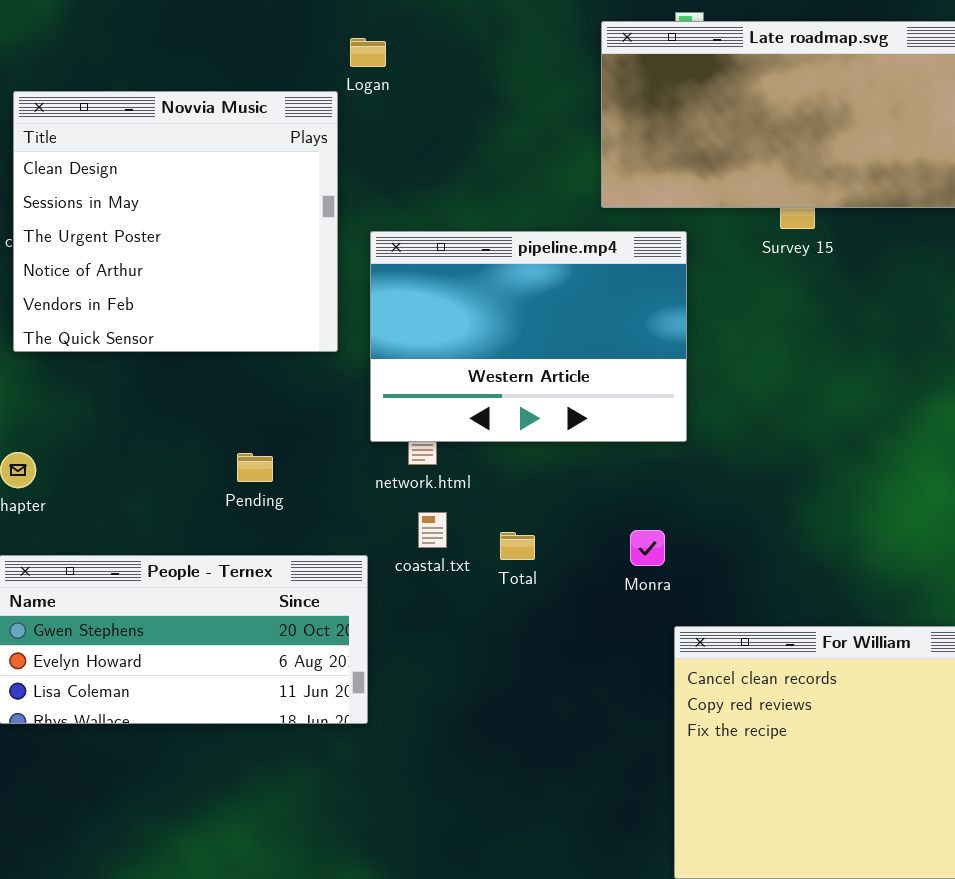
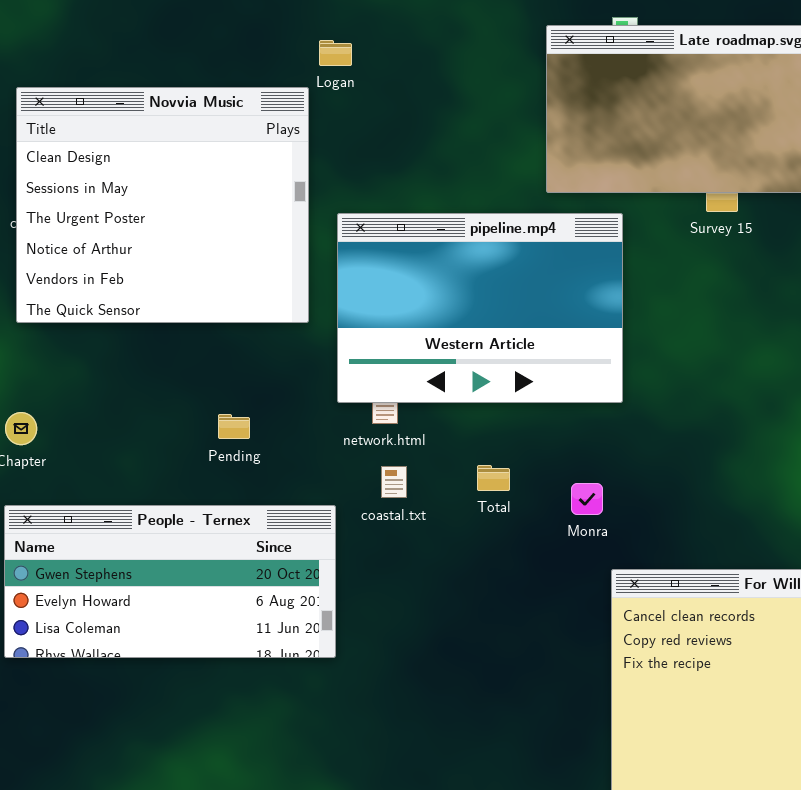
Total: [500,532,535,560] -> [477,465,510,491], moved

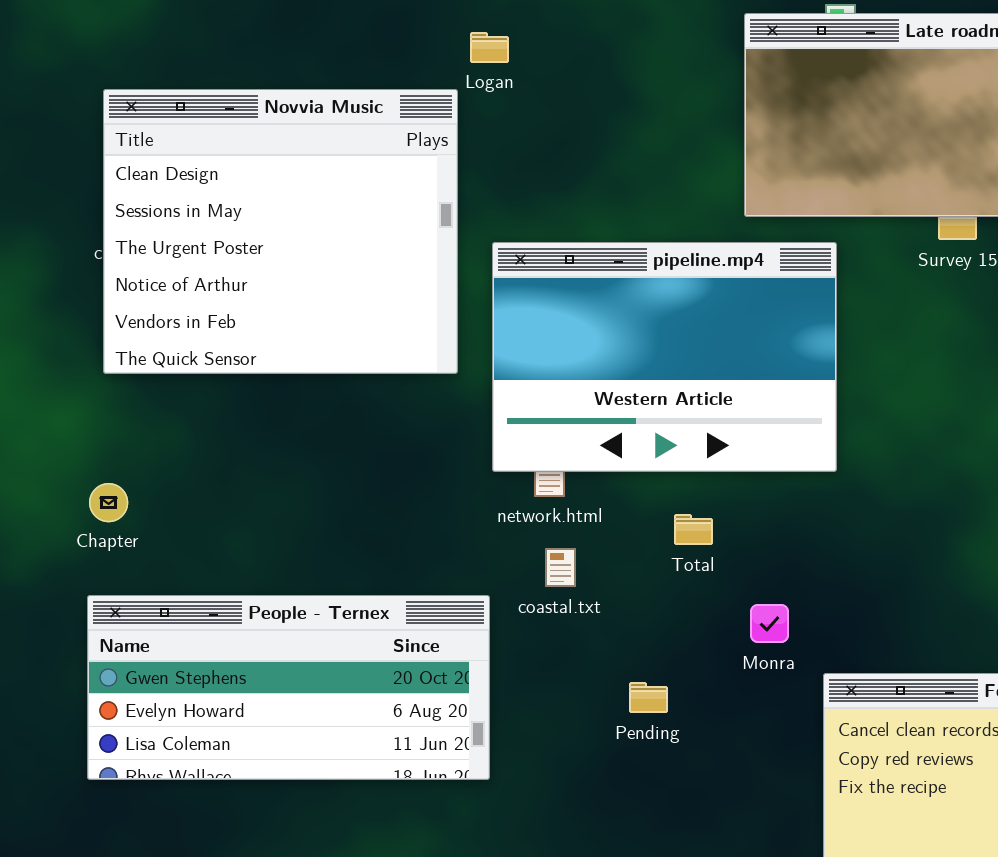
Pending: [218,414,250,439] -> [629,682,668,713], moved
Total: [477,465,510,491] -> [674,514,713,545], moved
Monra: [571,483,603,515] -> [750,604,789,643], moved

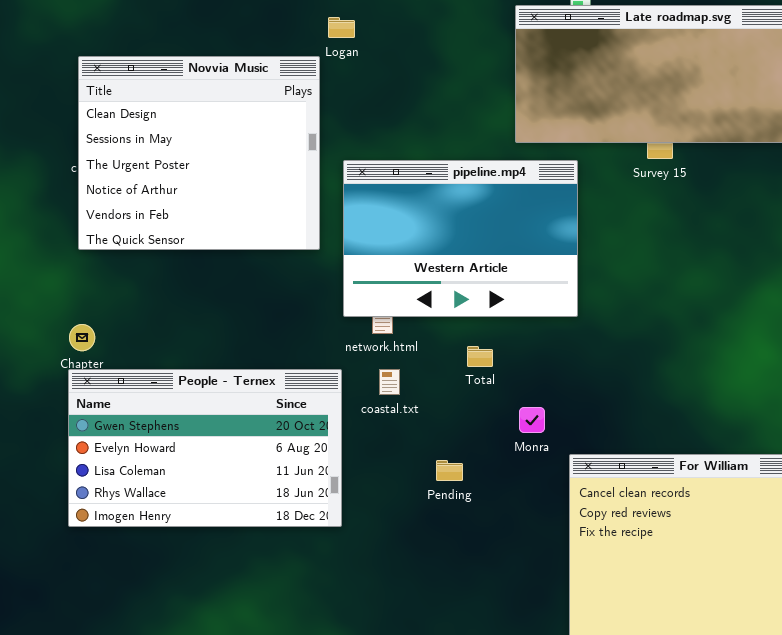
People - Ternex: [87,595,490,780] -> [68,369,342,527], resized

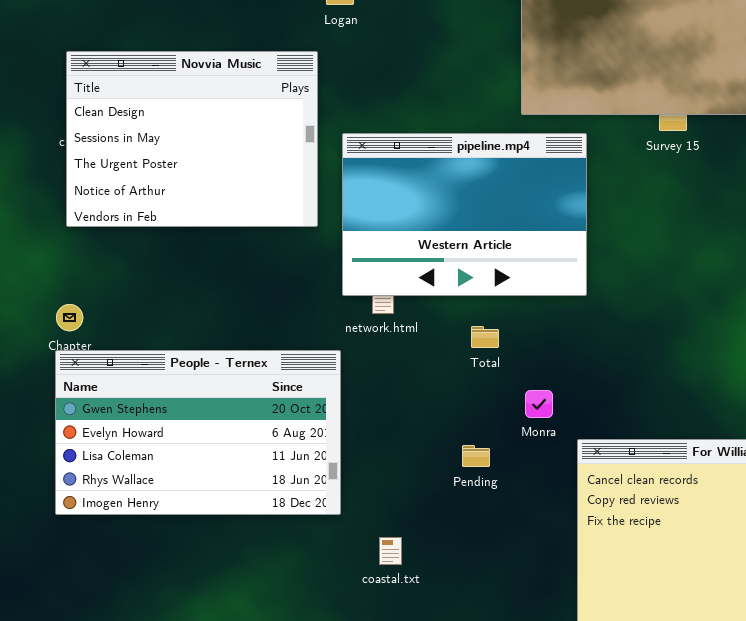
Novvia Music: [78,56,320,250] -> [66,51,318,227], resized
coastal.txt: [379,369,400,395] -> [379,537,402,565], moved
Pending: [436,460,463,481] -> [462,445,490,467], moved

